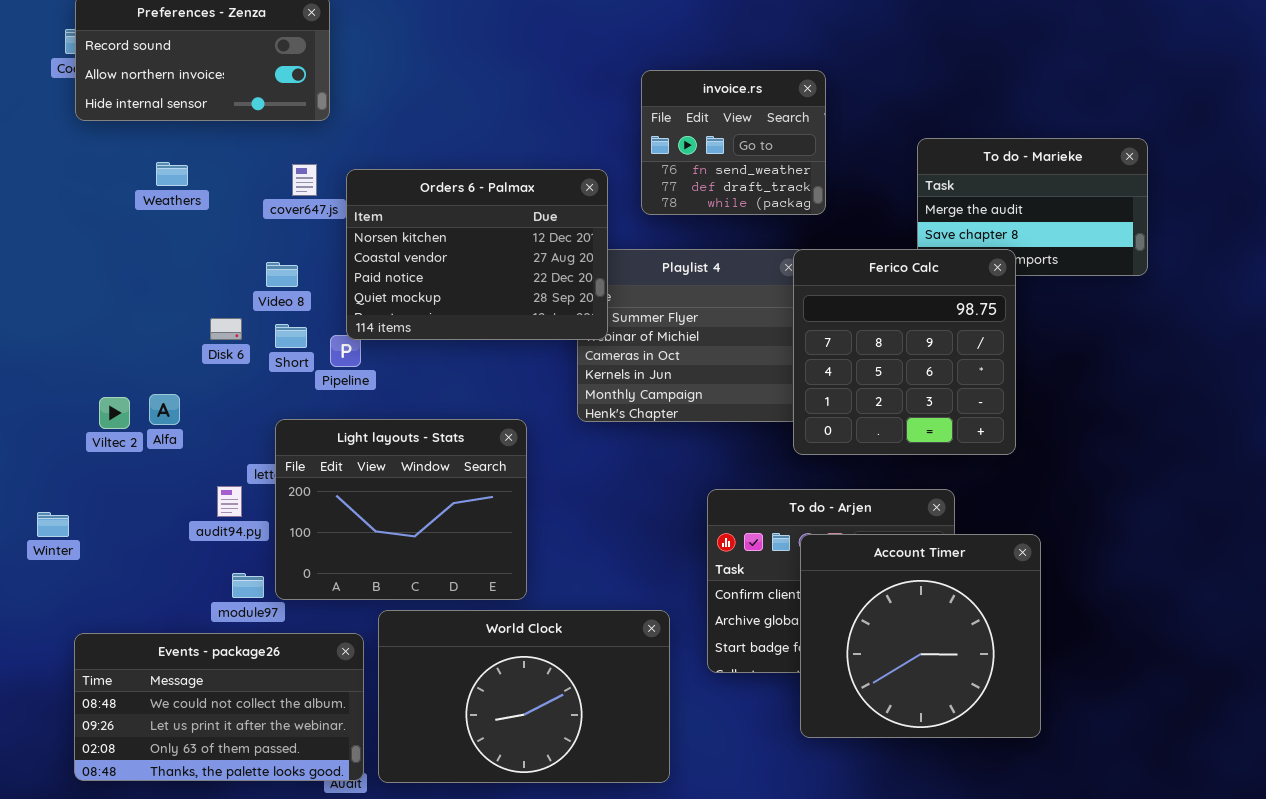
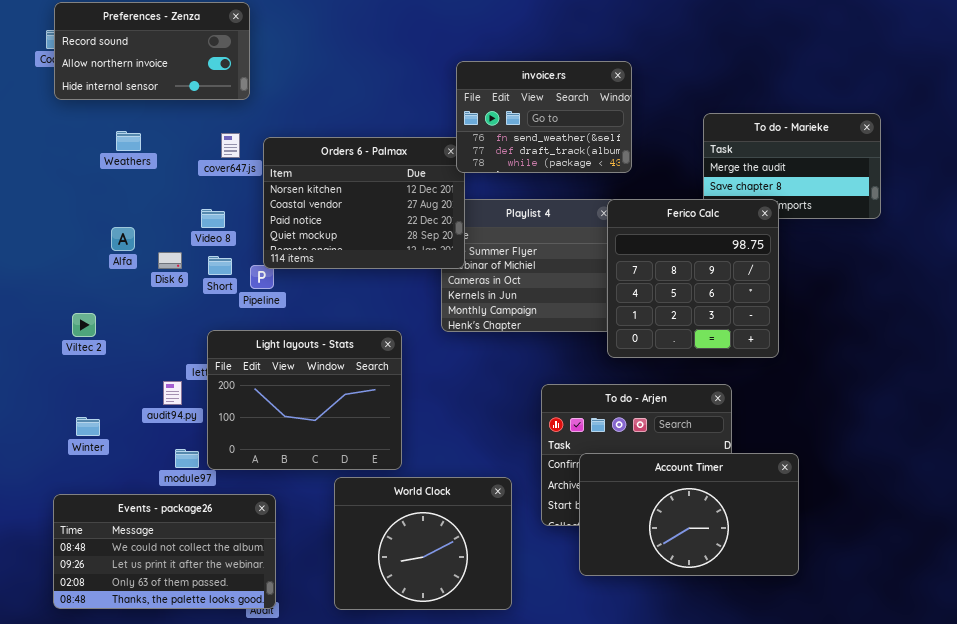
invoice.rs: [641,70,826,215] -> [456,61,632,173], resized
Alfa: [149,394,180,425] -> [111,227,135,251], moved
Winter: [37,512,69,537] -> [76,417,100,436], moved
Account Timer: [800,534,1041,738] -> [579,453,799,576], resized
World Clock: [378,610,670,783] -> [334,477,512,610], resized

